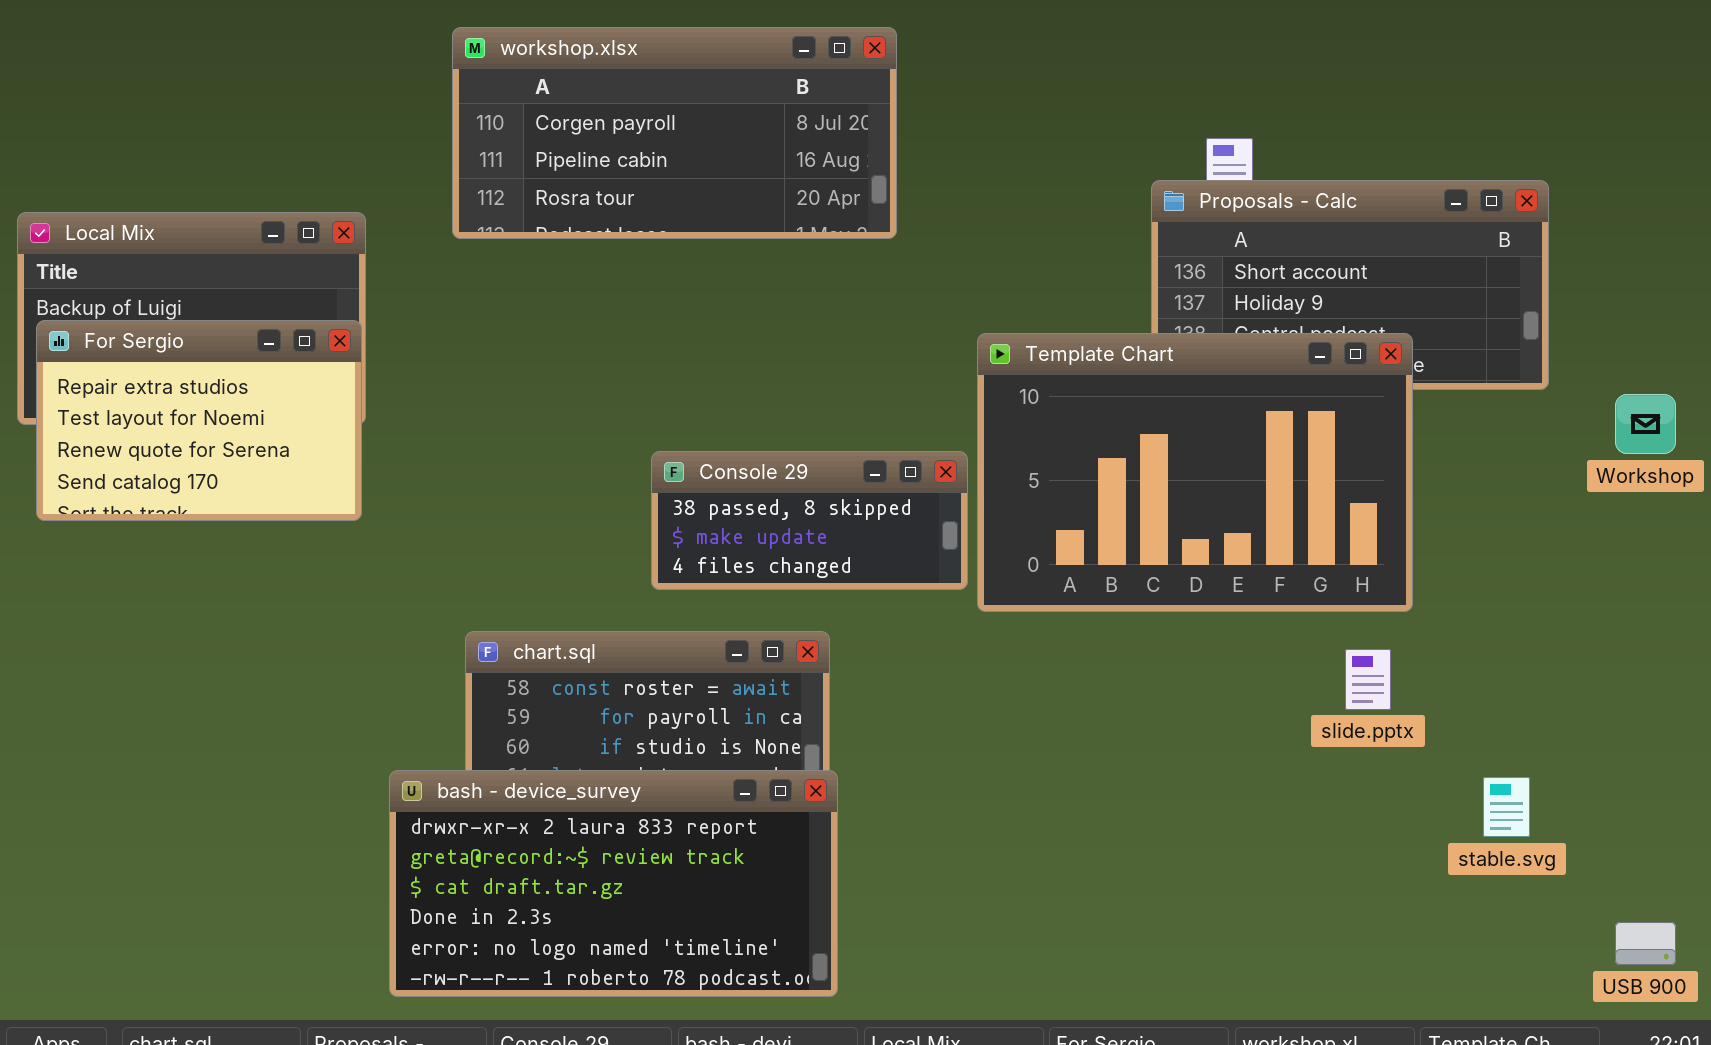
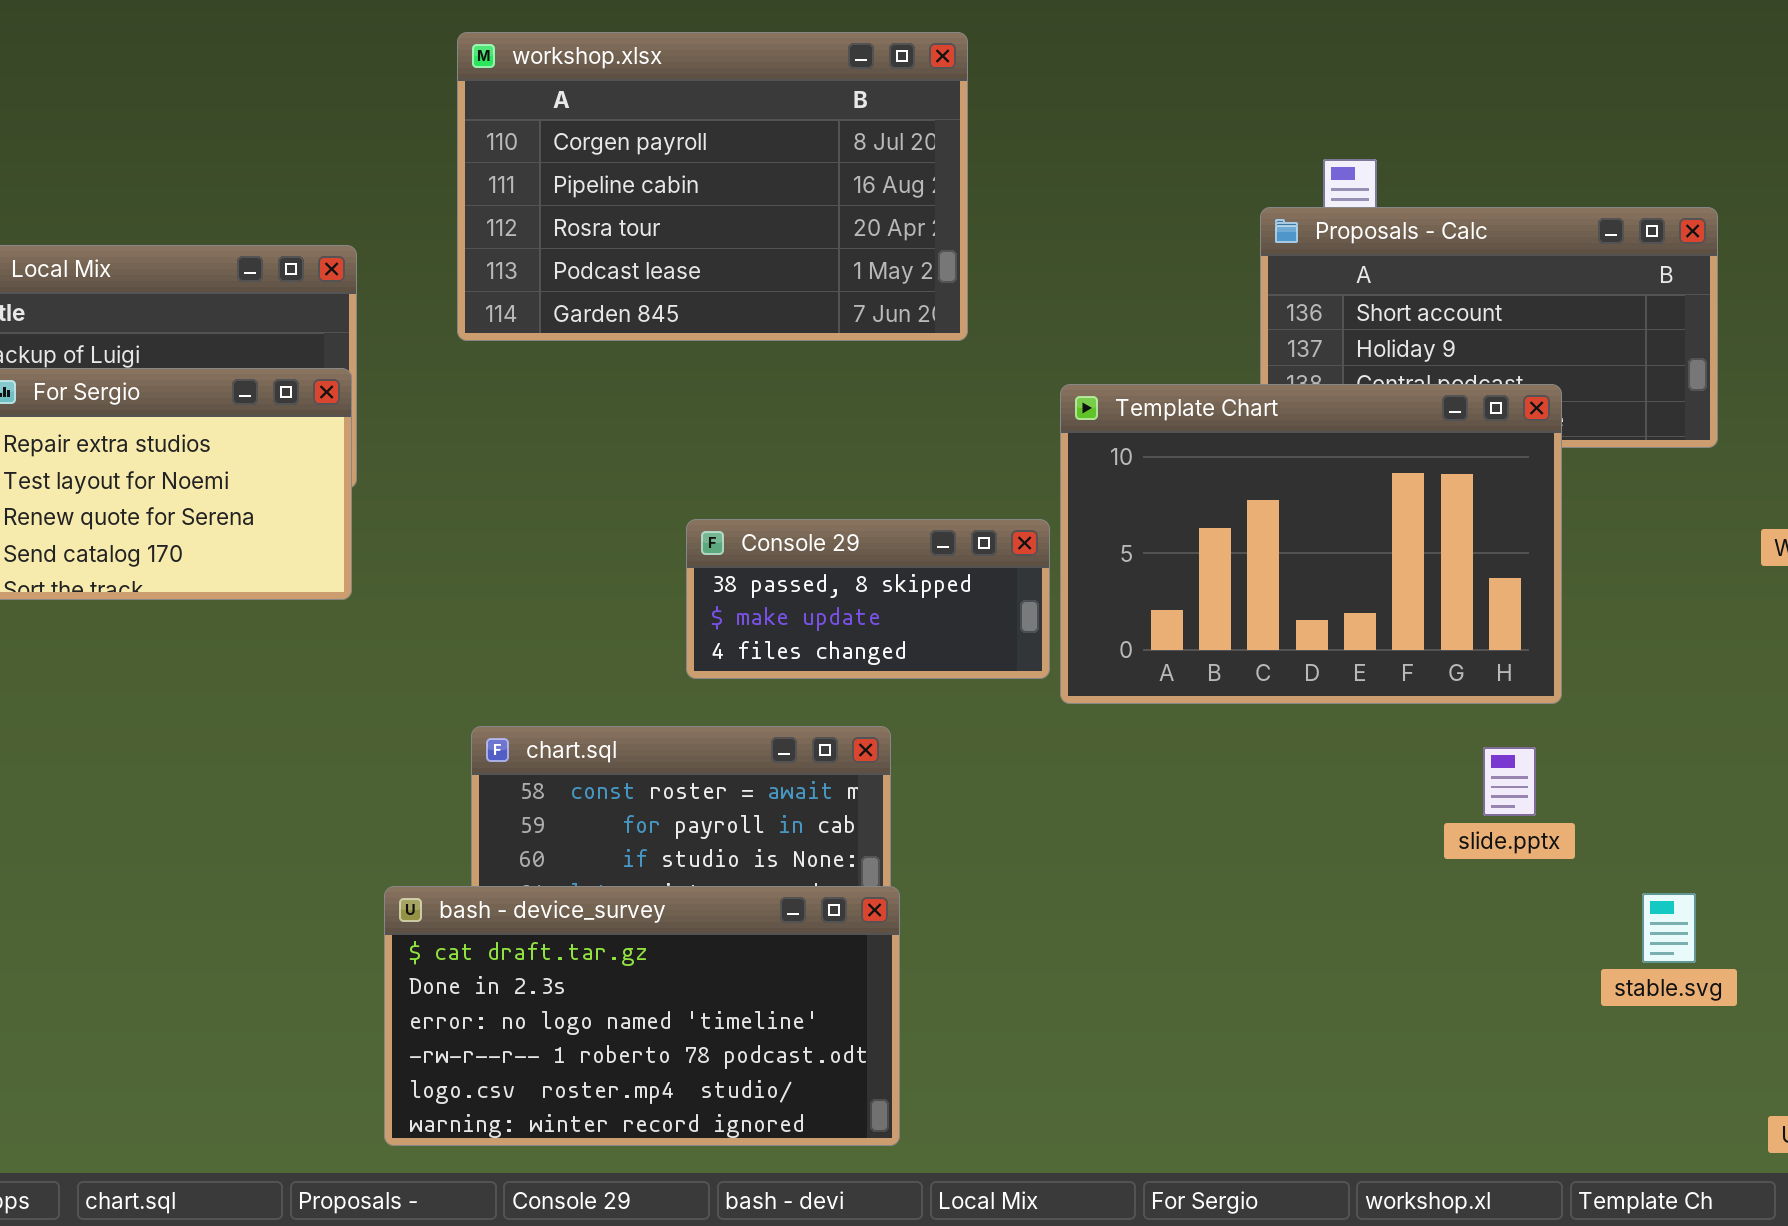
workshop.xlsx: [452,27,897,239] -> [457,32,968,341], resized
bash - device_survey: [389,770,838,997] -> [384,886,900,1146], scrolled down 2 rows

